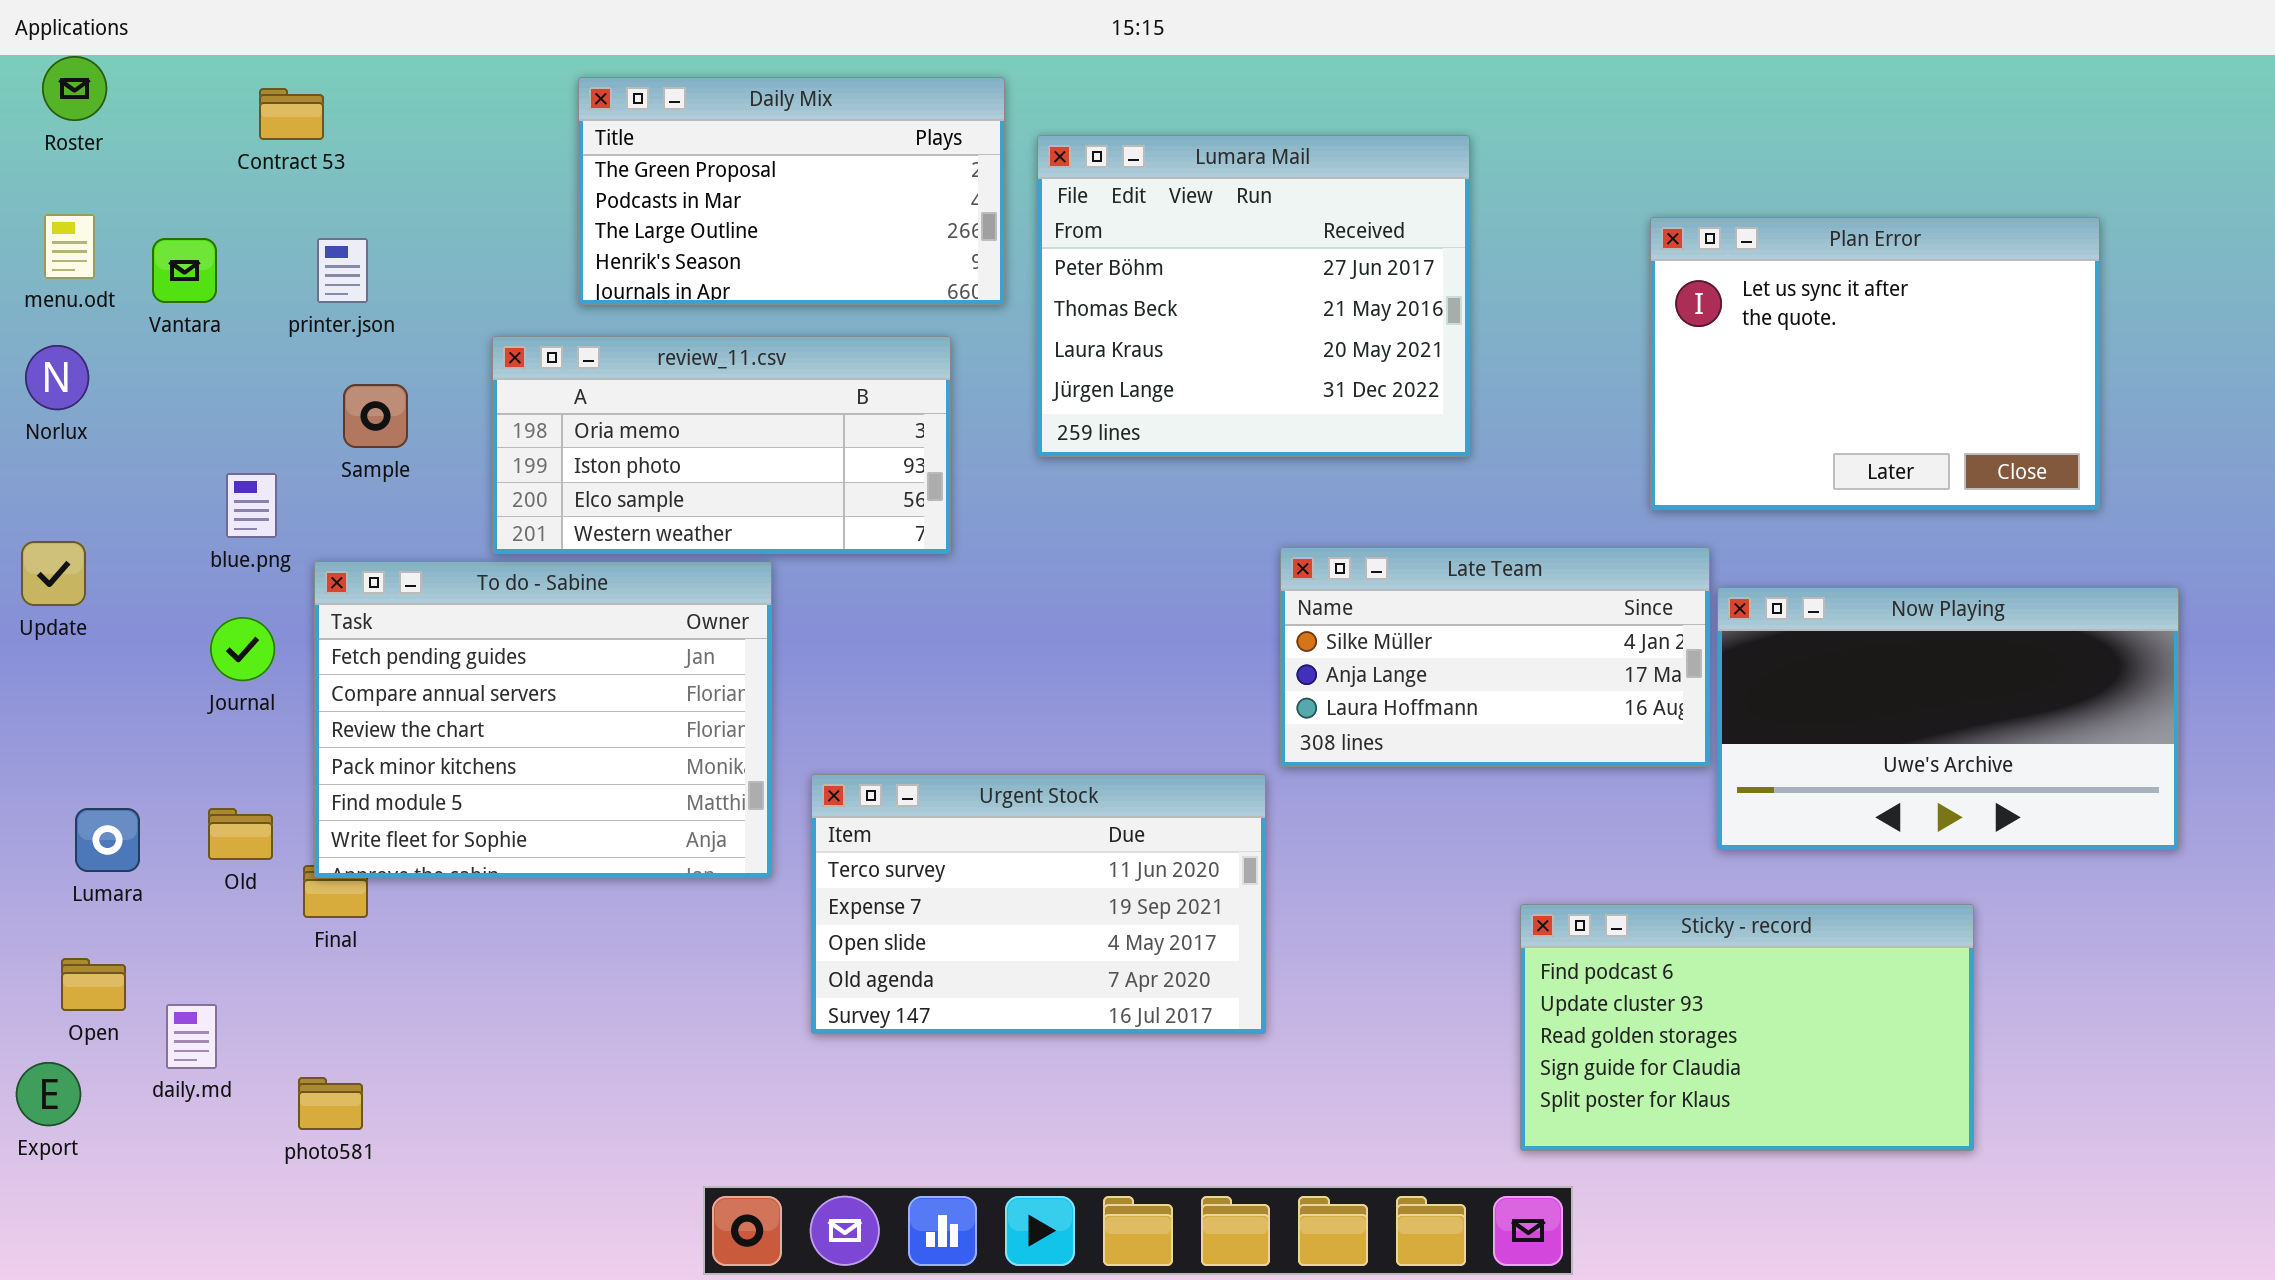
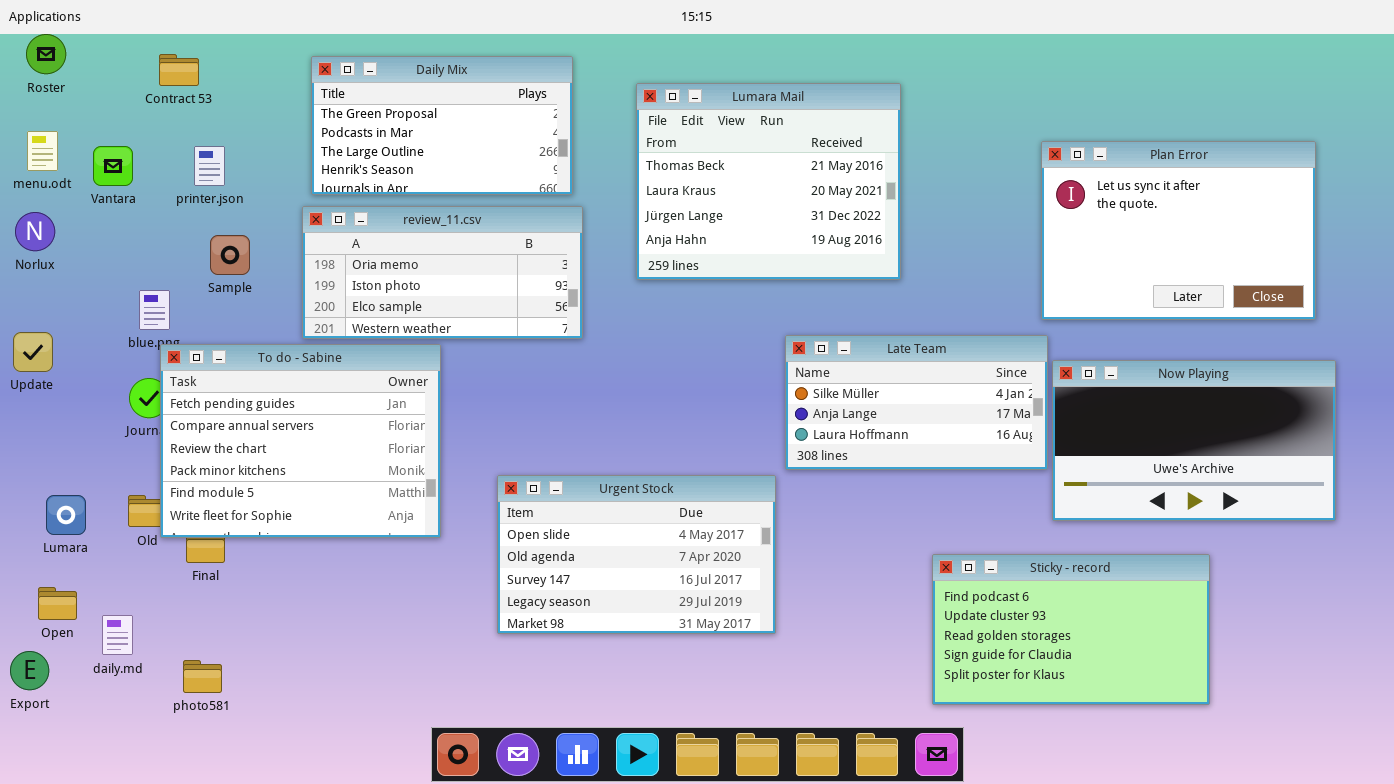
Daily Mix: [578,77,1005,305] -> [311,56,573,195], moved
Lumara Mail: [1037,135,1470,457] -> [636,83,901,280], scrolled down 1 row
Plan Error: [1650,217,2100,510] -> [1041,141,1316,320], moved
To do - Sabine: [314,561,772,878] -> [160,344,441,538], moved
Urgent Stock: [811,774,1266,1034] -> [497,475,776,634], scrolled down 2 rows

